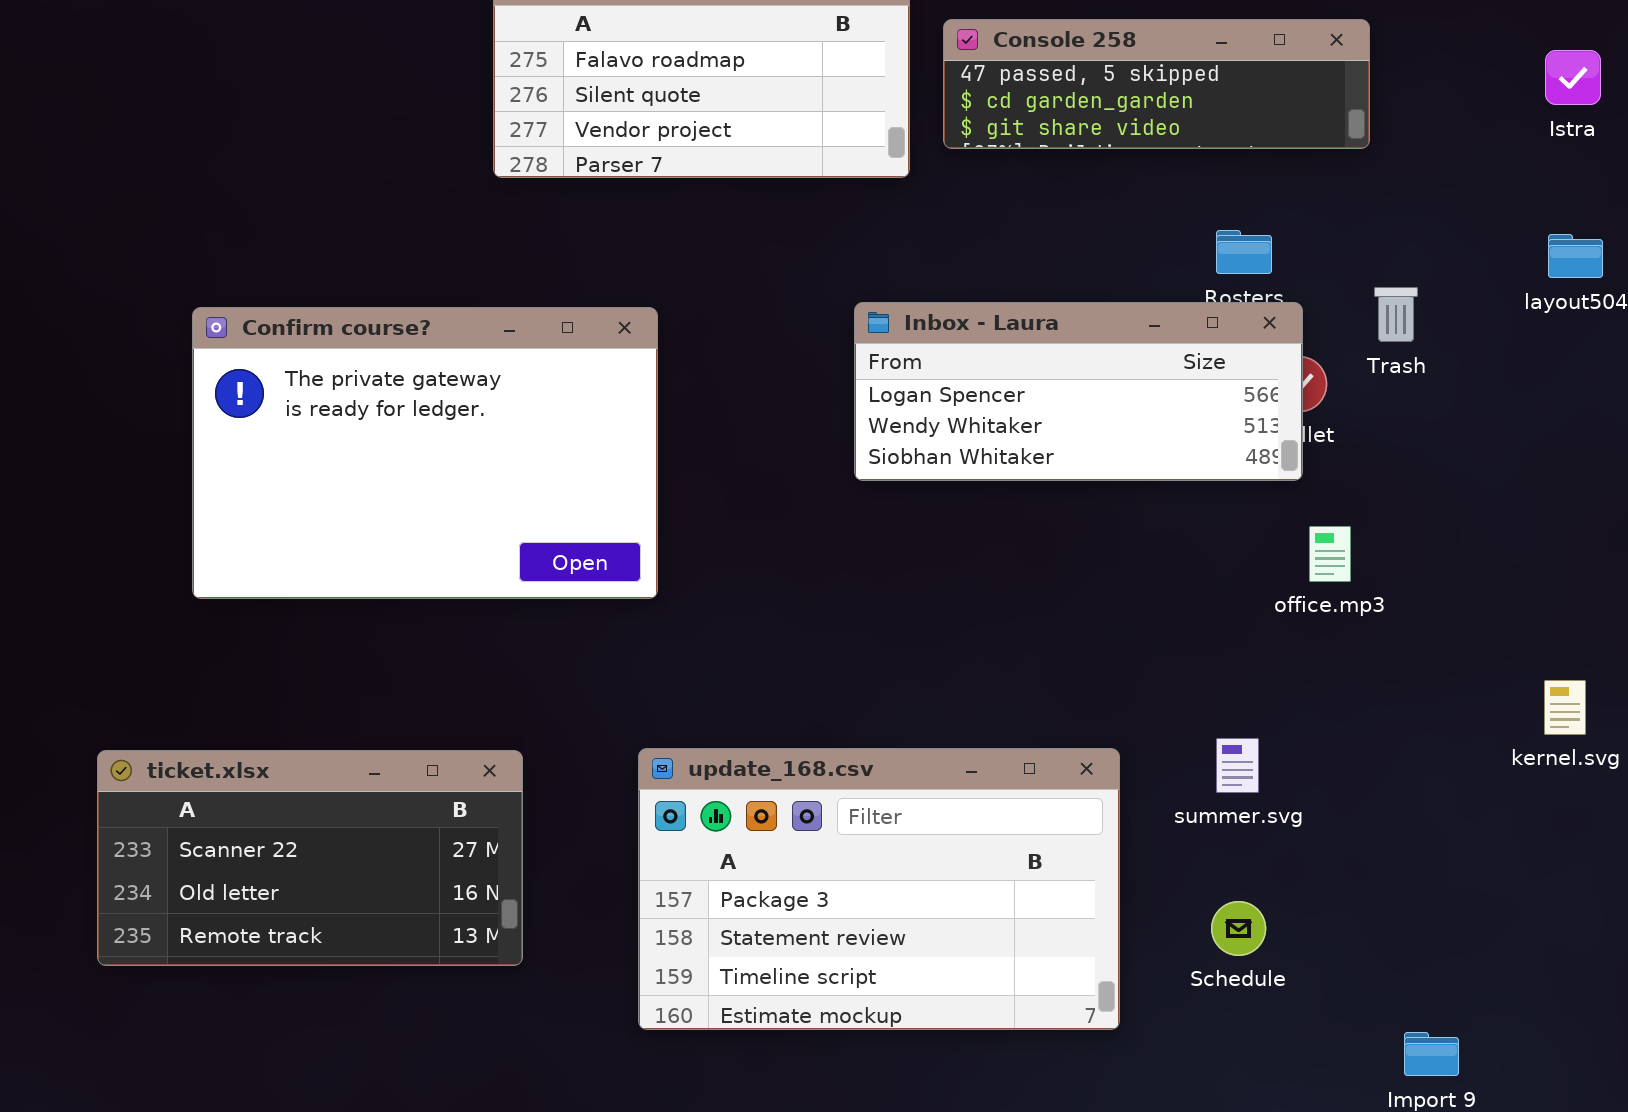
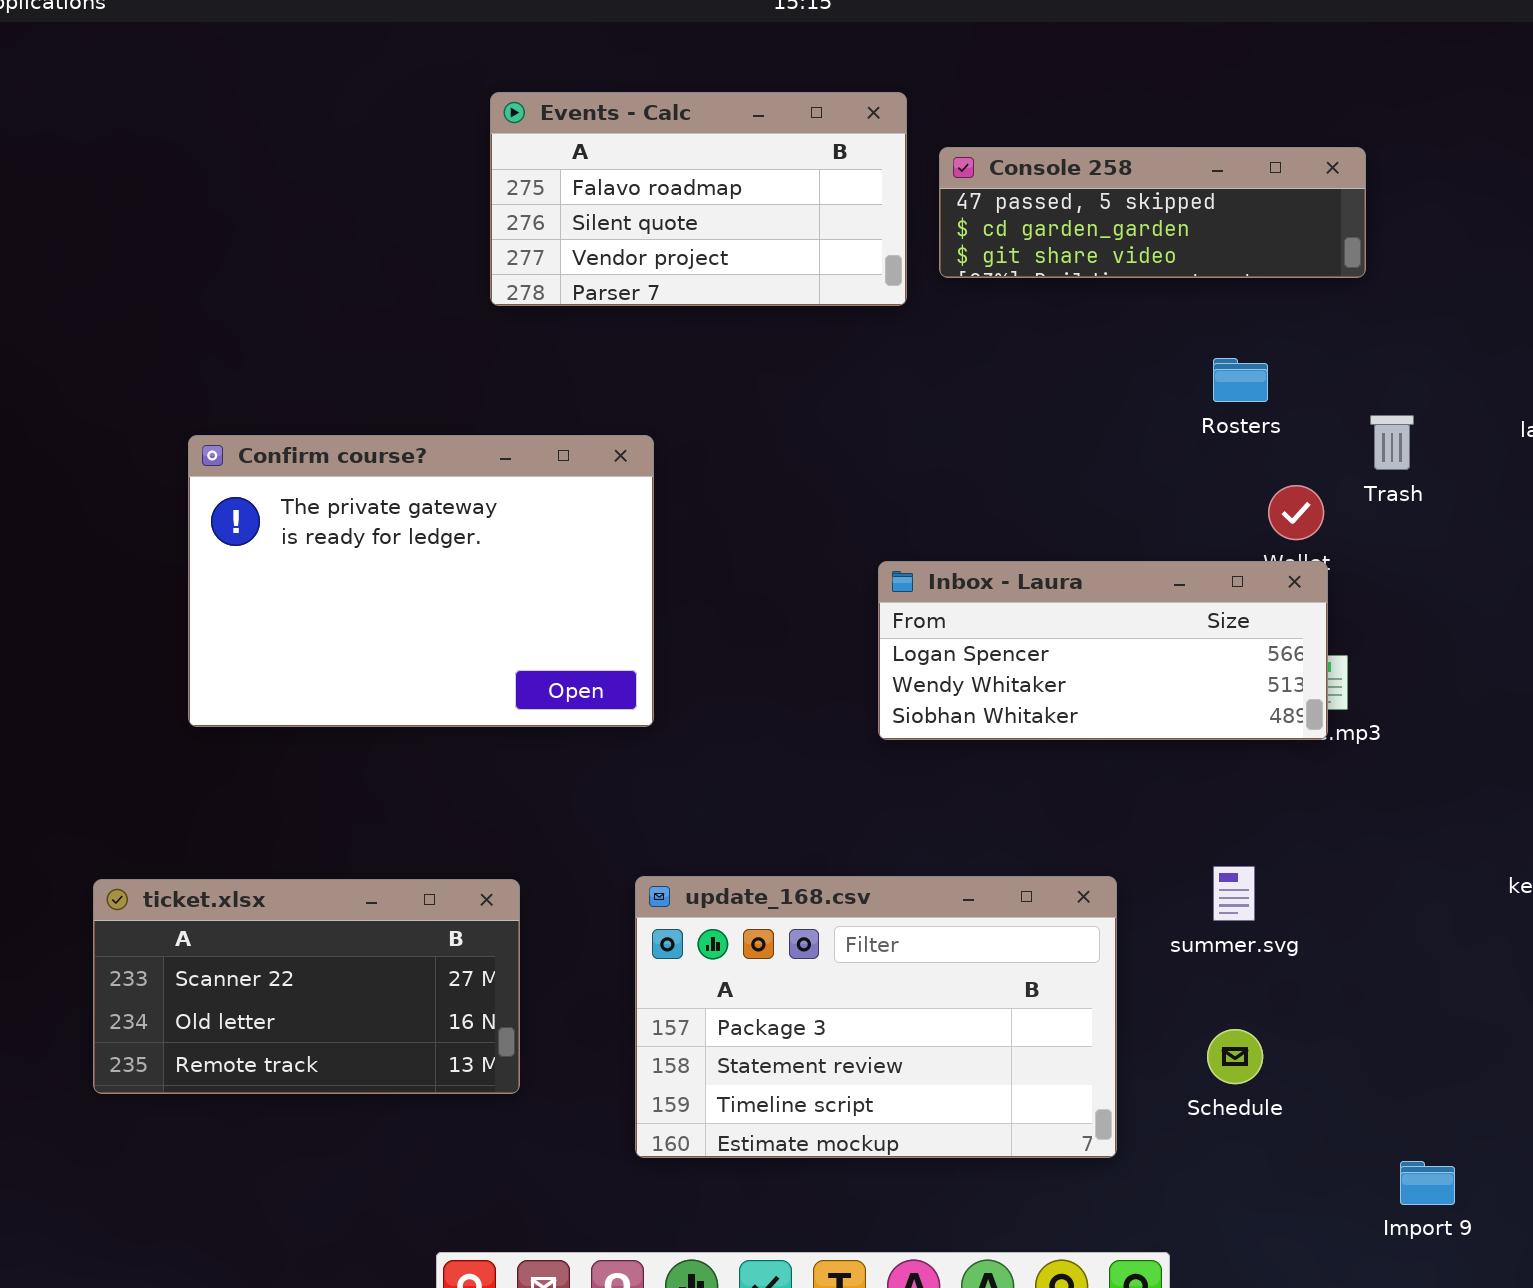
Inbox - Laura: [854,302,1303,481] -> [878,561,1328,740], moved

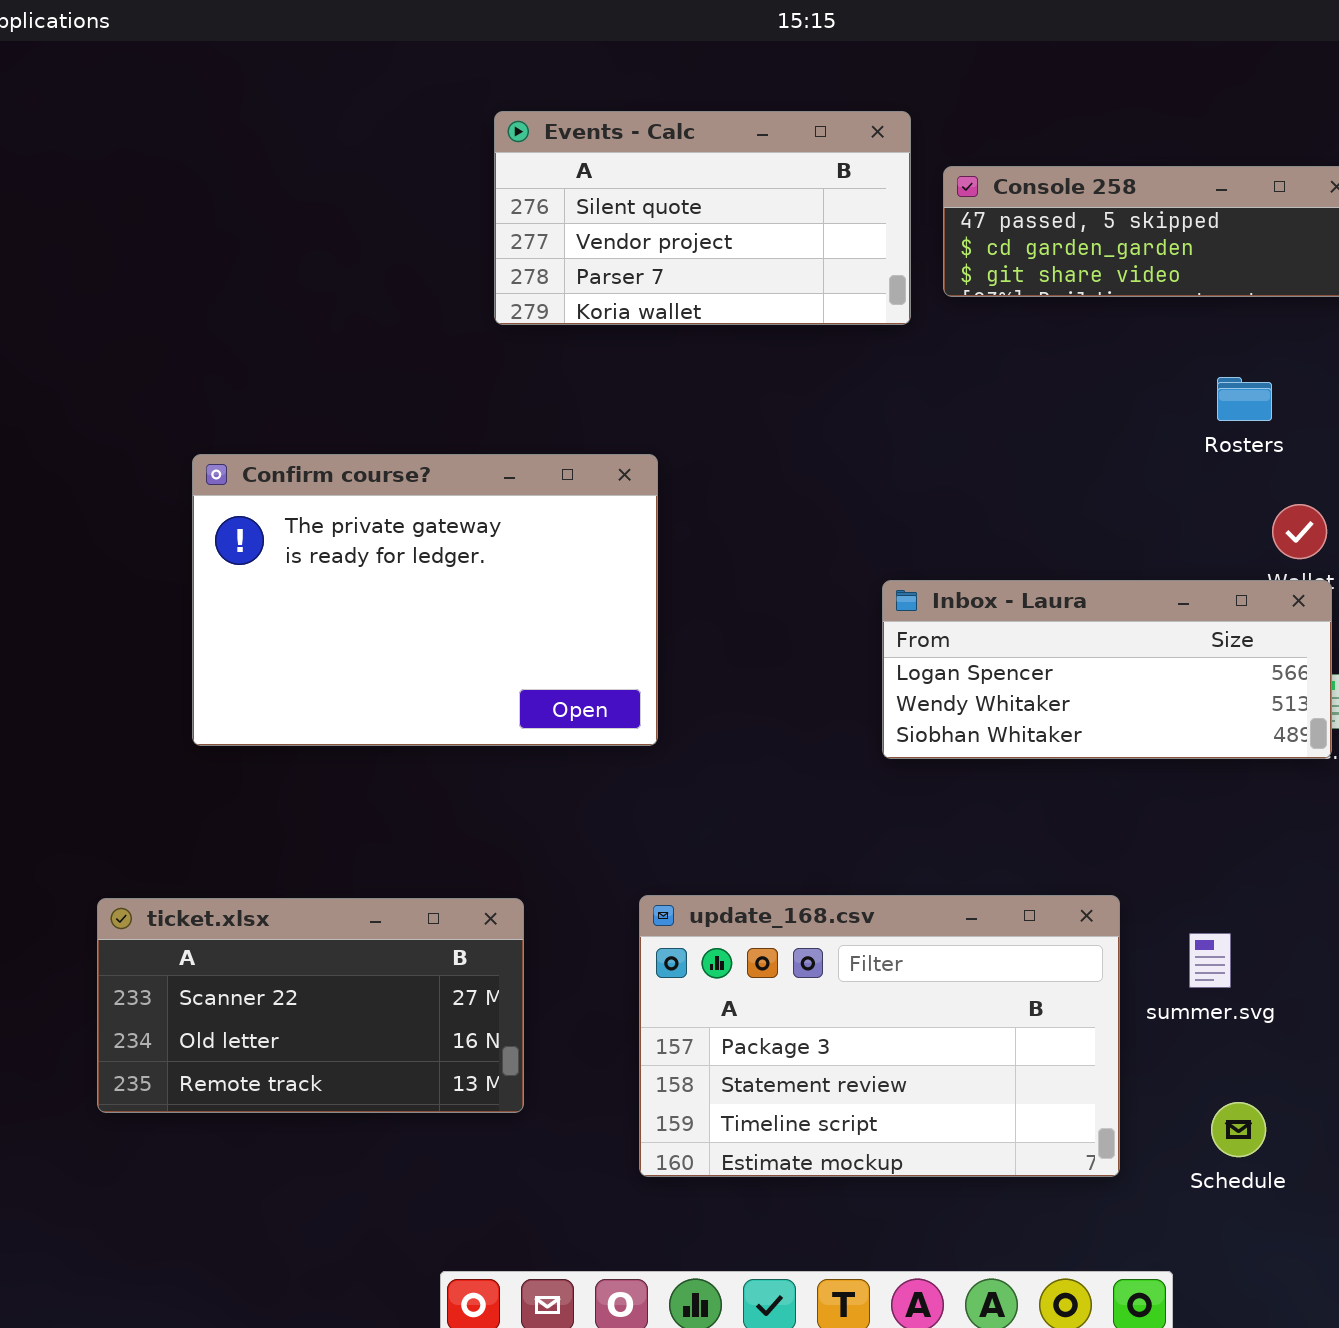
Events - Calc: [490,92,907,306] -> [494,111,911,325], scrolled down 1 row
summer.svg: [1213,866,1255,921] -> [1189,933,1231,988], moved
Schedule: [1207,1029,1263,1084] -> [1211,1102,1266,1157], moved

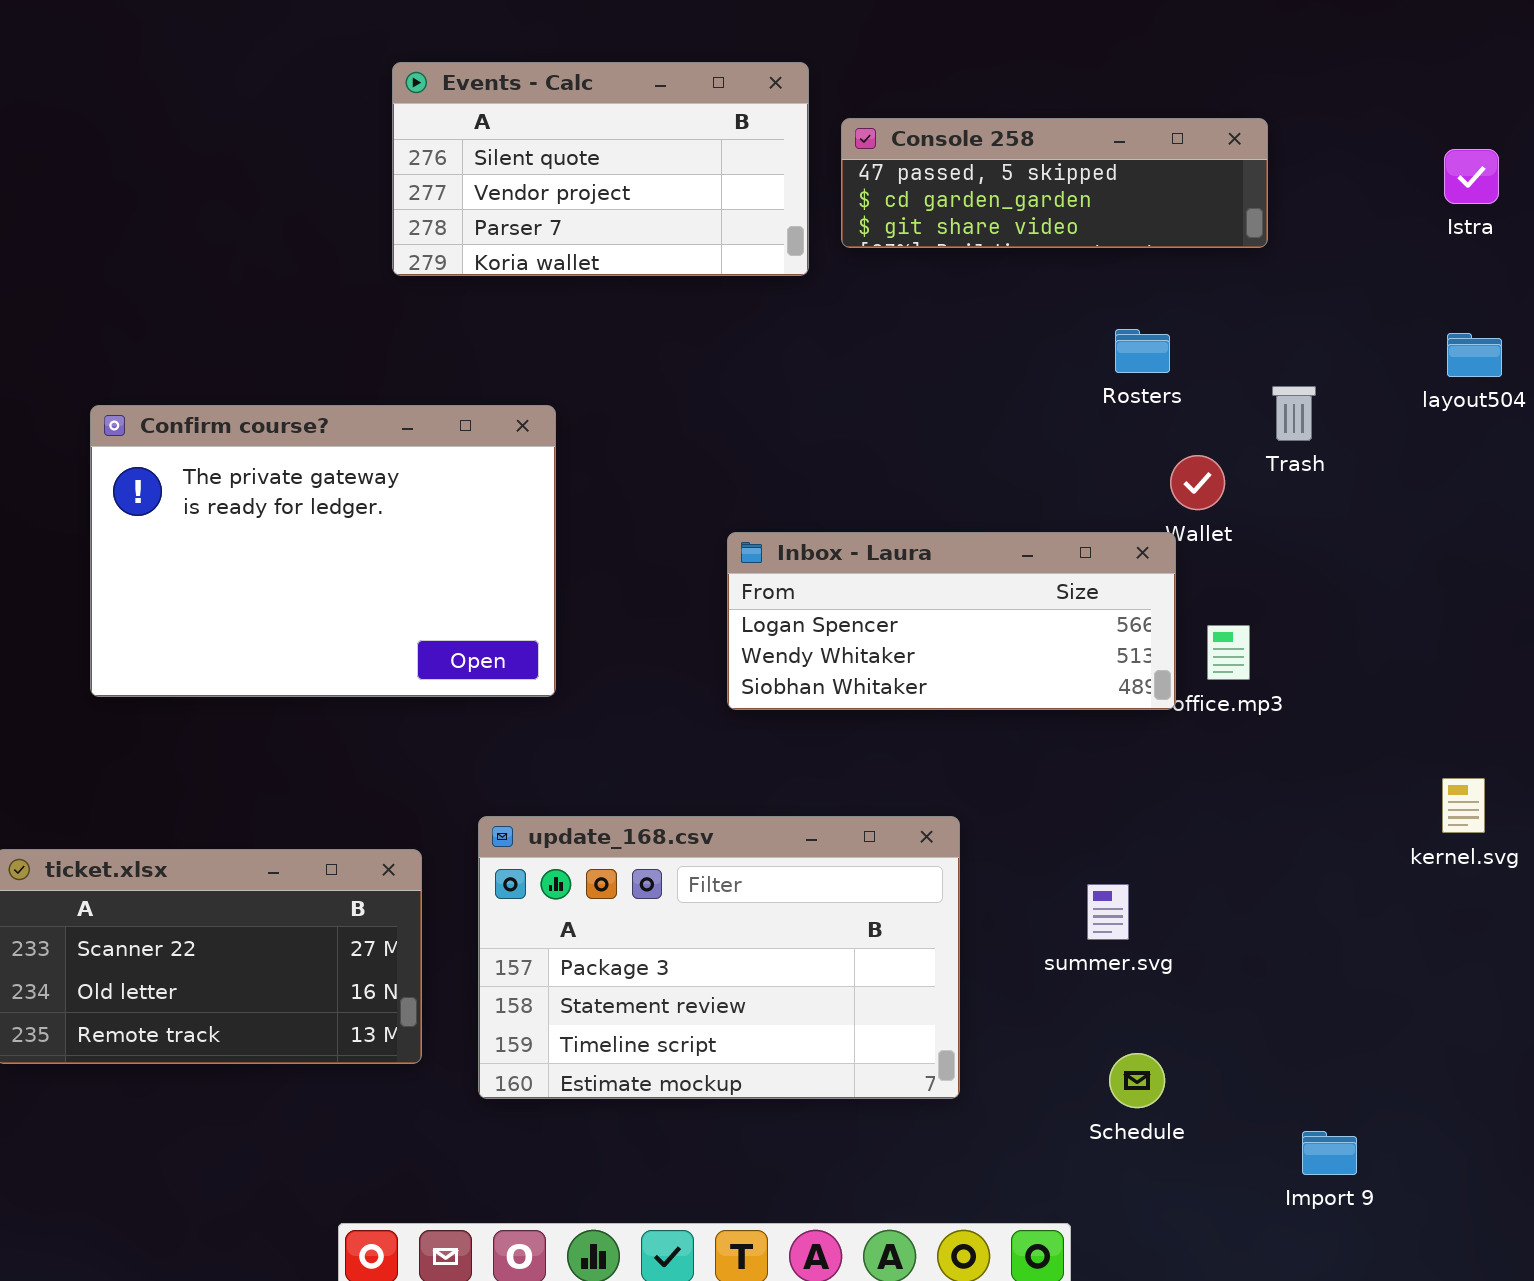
Inbox - Laura: [882,580,1332,759] -> [727,532,1176,710], moved
update_168.csv: [639,895,1120,1177] -> [478,816,960,1099], moved

